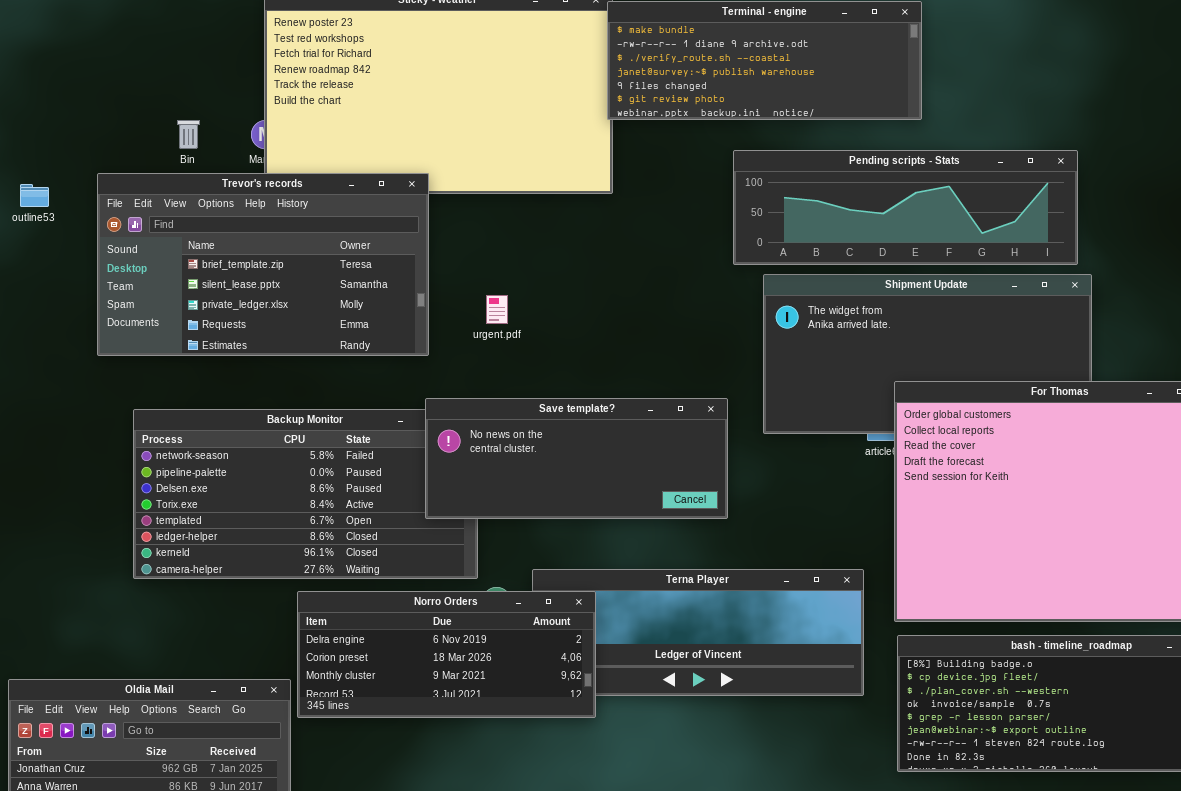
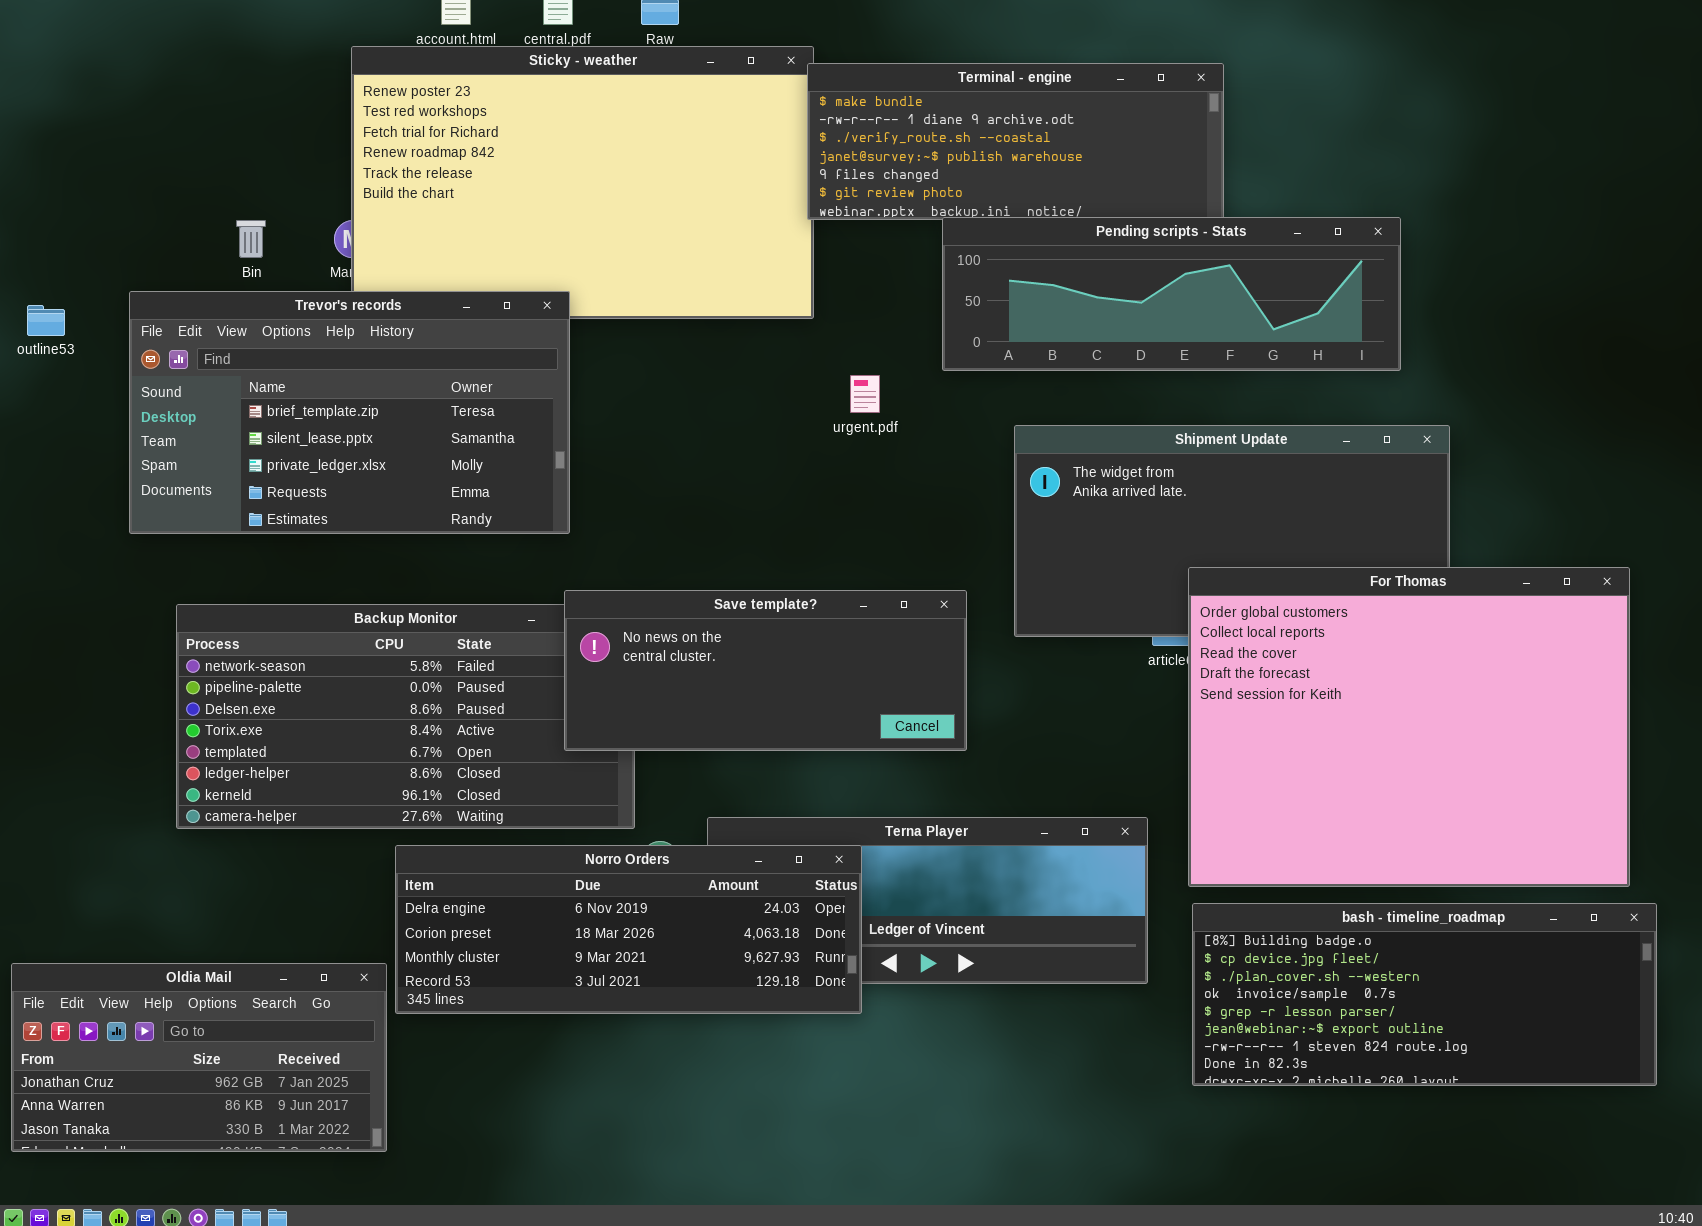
Pending scripts - Stats: [733,150,1078,265] -> [942,217,1401,371], moved
urgent.pdf: [486,295,508,324] -> [850,375,880,413], moved
Norro Orders: [297,591,596,718] -> [395,845,862,1014], resized

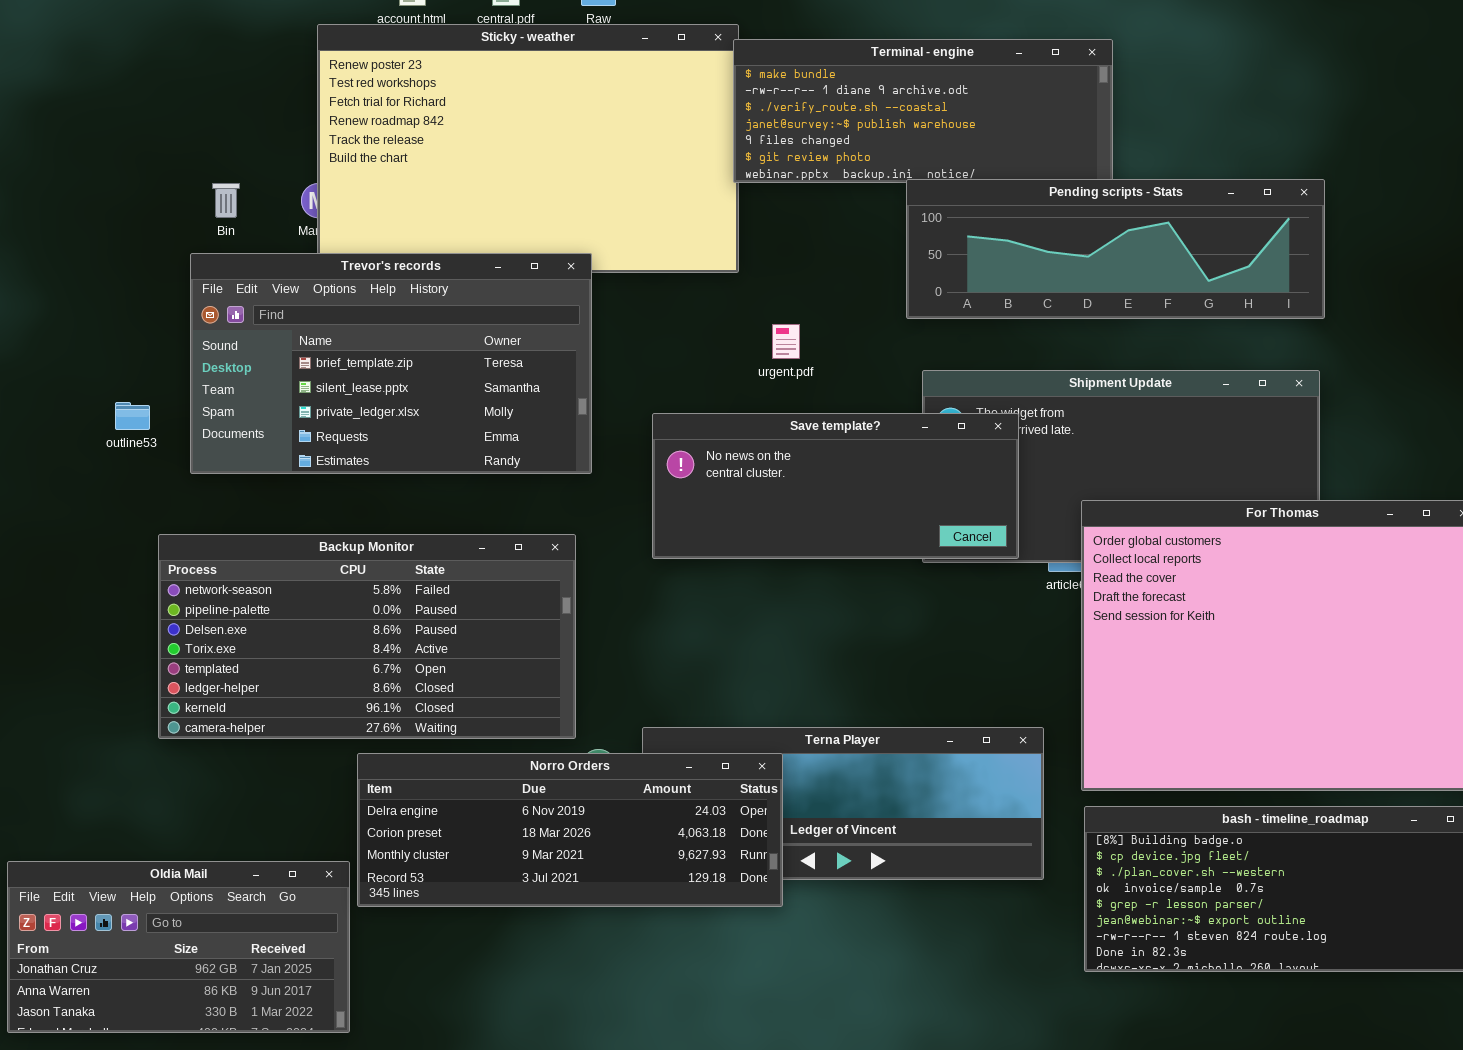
Pending scripts - Stats: [942,217,1401,371] -> [906,179,1325,319], moved
Trevor's records: [129,291,570,534] -> [190,253,592,474], moved
outline53: [27,305,65,336] -> [115,402,150,430], moved
Save template?: [564,590,967,751] -> [652,413,1019,559], moved

